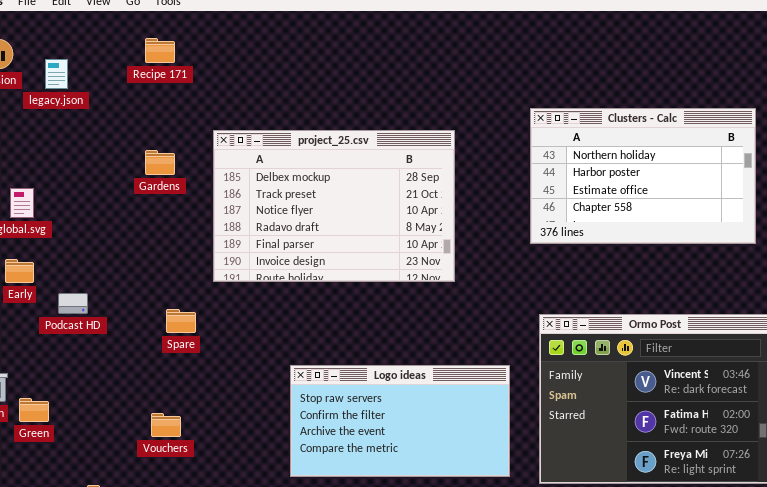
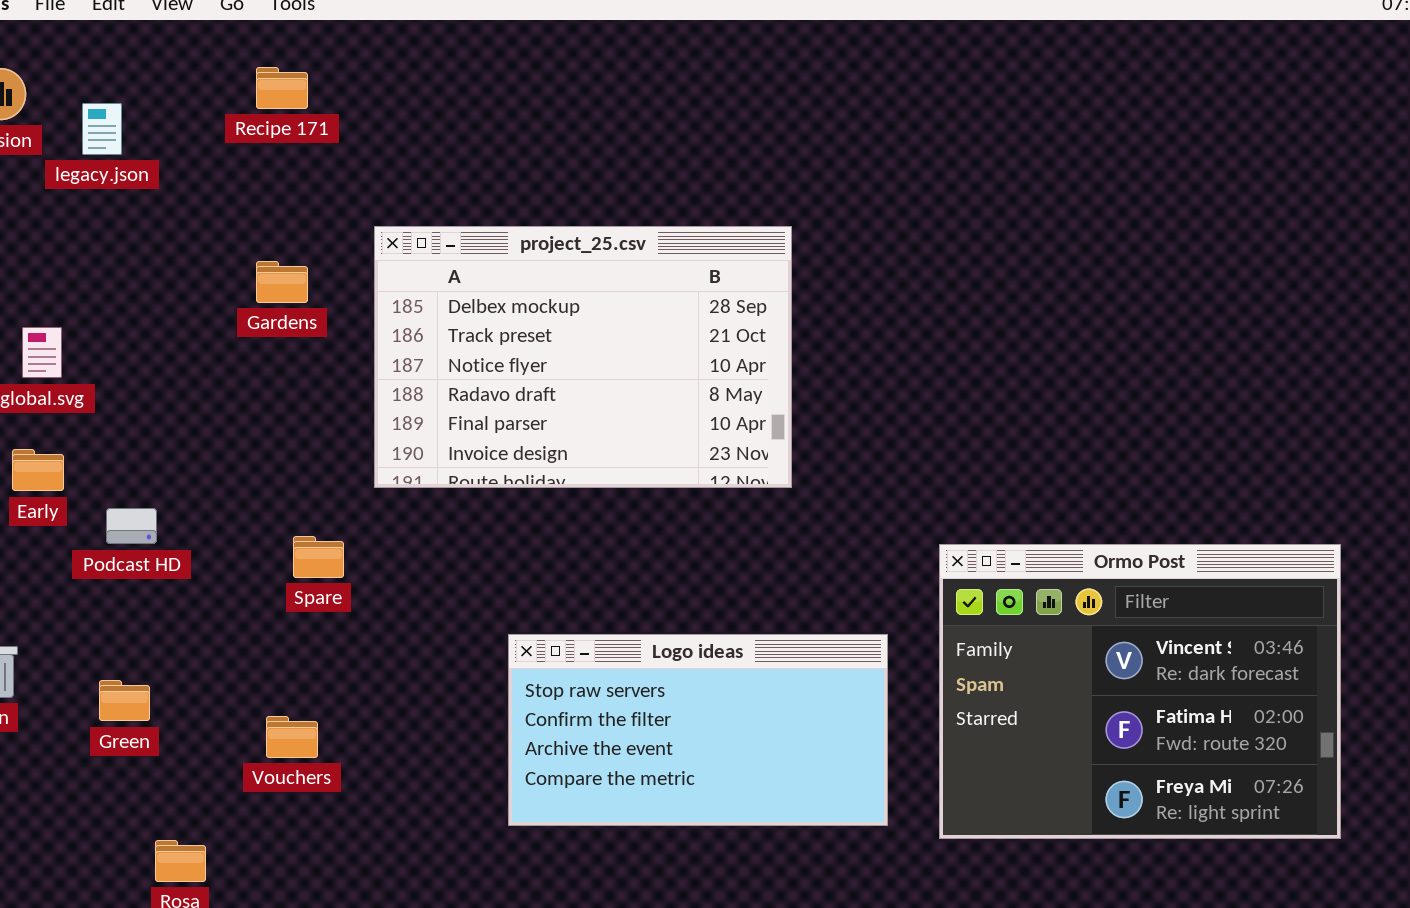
Clusters - Calc: [530,108,756,244] -> none, closed
Green: [19,398,49,422] -> [99,680,150,721], moved

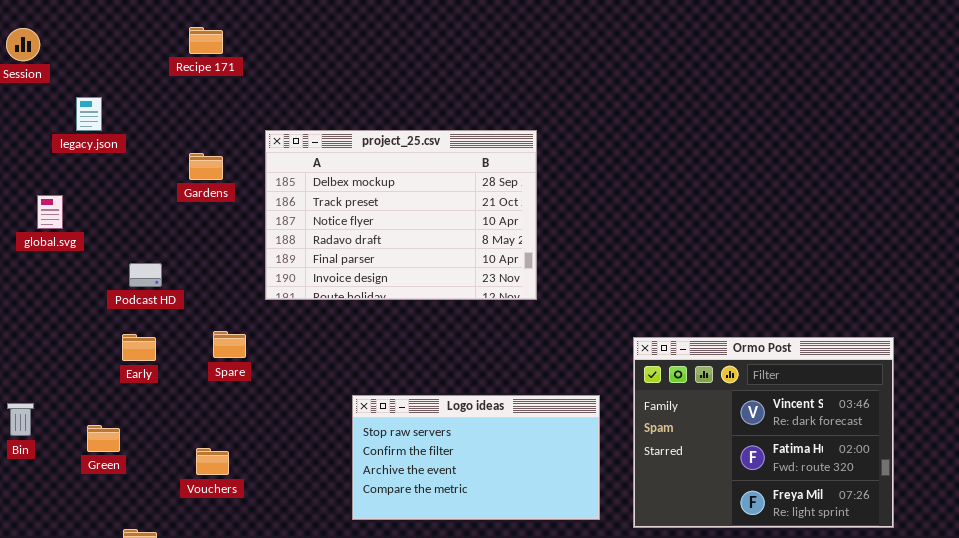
legacy.json: [82,103,122,155] -> [76,97,102,131], moved
Early: [12,449,64,491] -> [122,334,156,361], moved
Podcast HD: [106,508,157,544] -> [129,263,162,287], moved

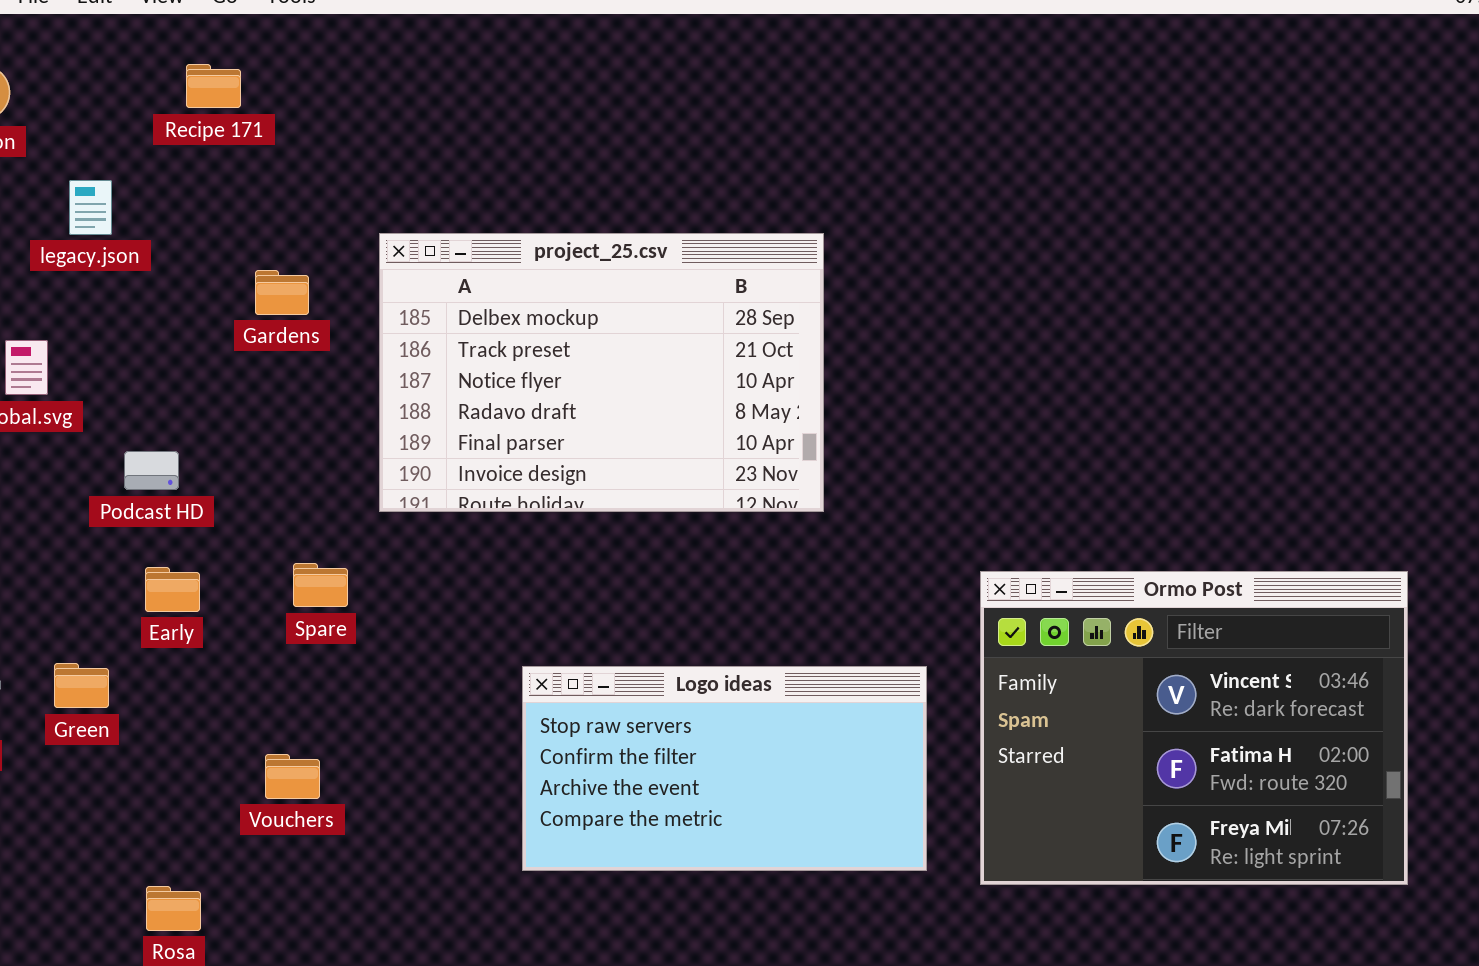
Recipe 171: [189,27,223,54] -> [186,64,241,108], moved
Podcast HD: [129,263,162,287] -> [124,451,179,490], moved
Green: [87,425,120,452] -> [54,663,109,708], moved

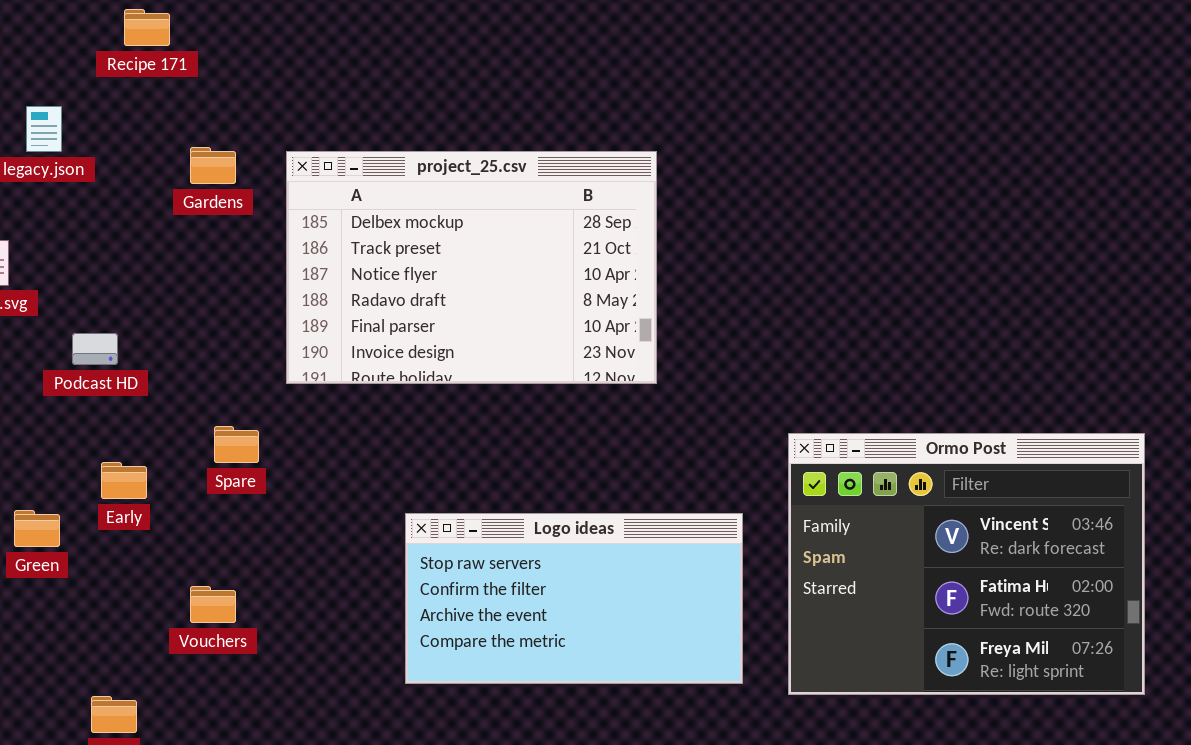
Gardens: [255,270,309,315] -> [190,147,236,184], moved
Early: [145,567,200,612] -> [101,462,147,499], moved

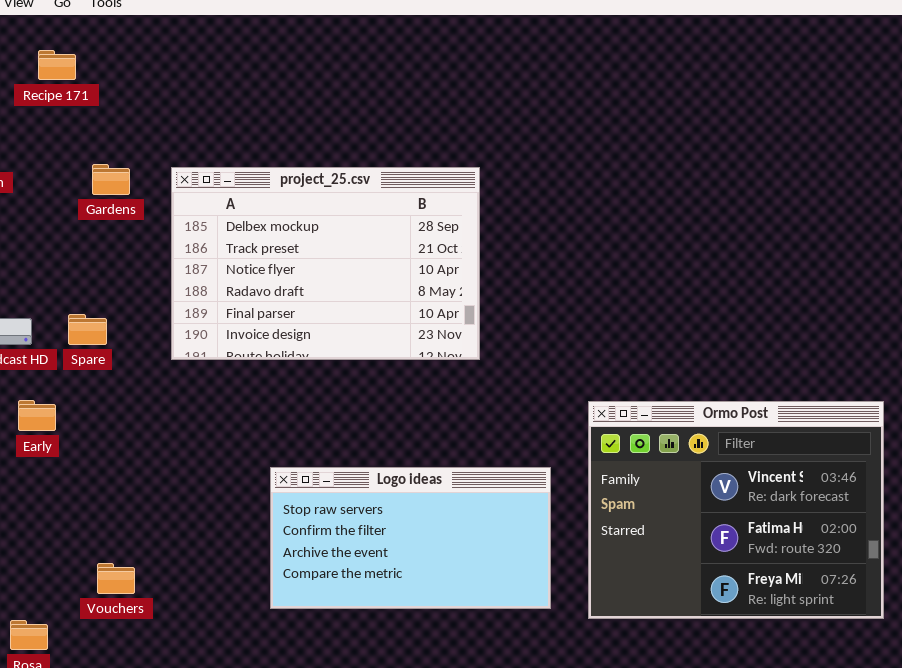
Spare: [214,426,259,463] -> [68,314,107,345], moved
Early: [101,462,147,499] -> [18,400,56,431], moved
Vouchers: [190,586,236,623] -> [97,563,135,594], moved

